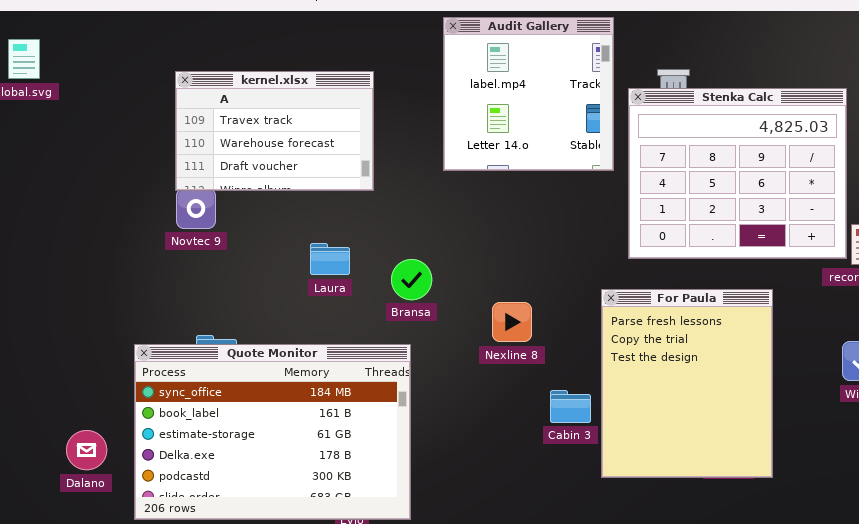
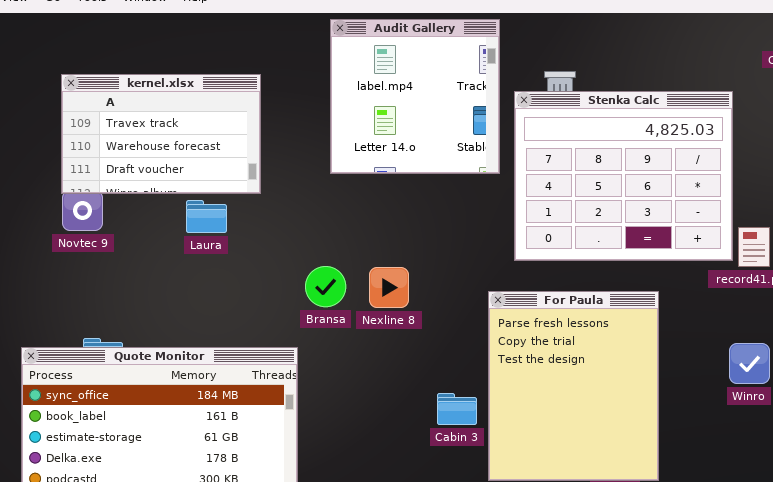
Laura: [310,243,350,275] -> [186,200,227,233], moved
Bransa: [391,259,432,300] -> [305,266,346,307], moved
Nexline 8: [492,302,532,342] -> [369,267,409,308], moved

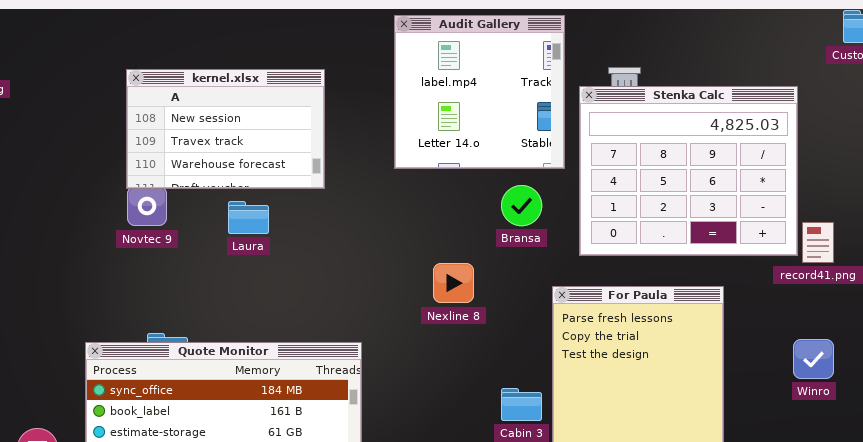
kernel.xlsx: [61,74,261,194] -> [126,69,325,189], scrolled up 1 row
Laura: [186,200,227,233] -> [228,201,269,234], moved
Bransa: [305,266,346,307] -> [501,185,542,226], moved

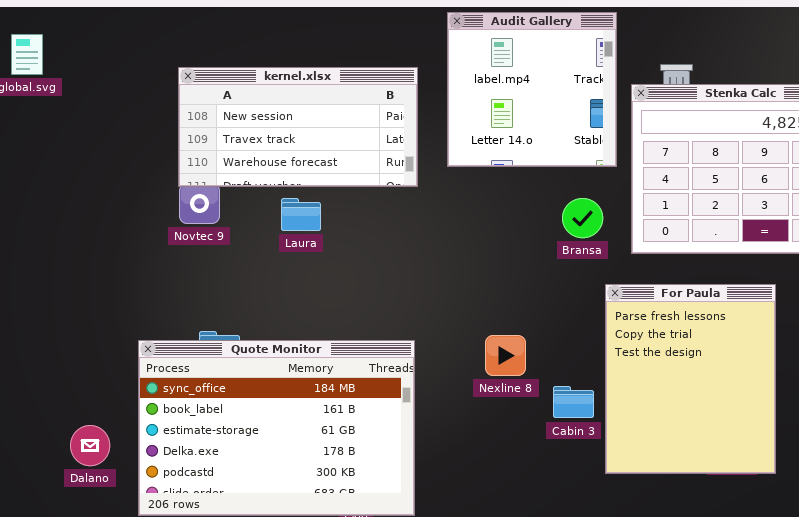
kernel.xlsx: [126,69,325,189] -> [178,67,418,187], resized
Bransa: [501,185,542,226] -> [562,198,603,238], moved
Nexline 8: [433,263,474,303] -> [485,335,526,376], moved

